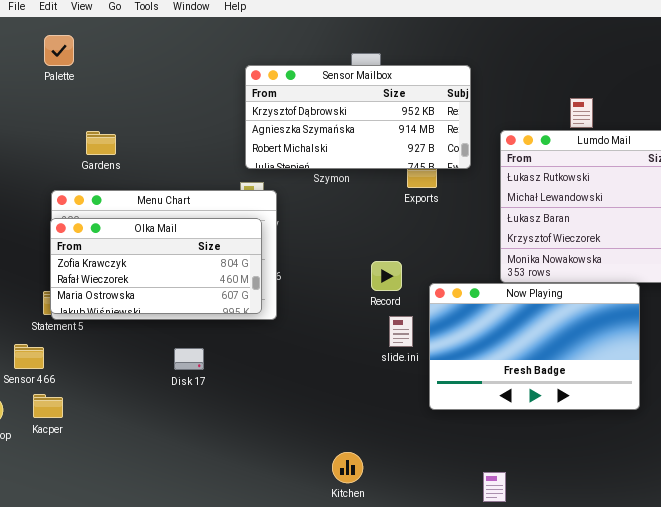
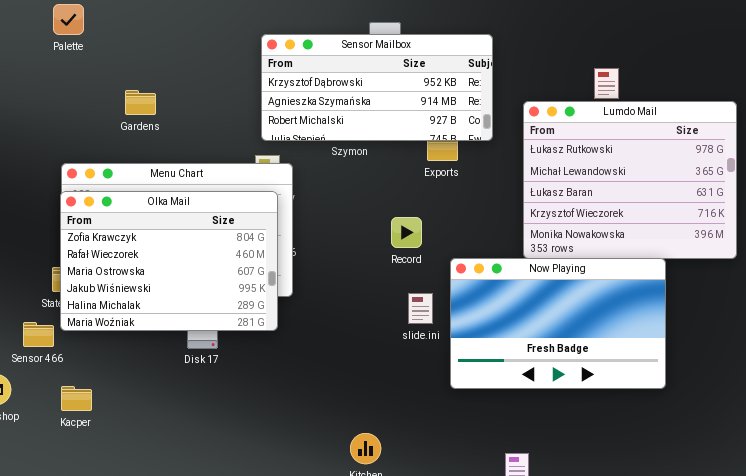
Gardens: [86,131,116,155] -> [125,90,156,115], moved
Olka Mail: [50,218,262,314] -> [60,191,278,331], resized
Record: [371,261,402,291] -> [391,217,422,248], moved
Kacper: [33,394,63,418] -> [61,386,92,411], moved

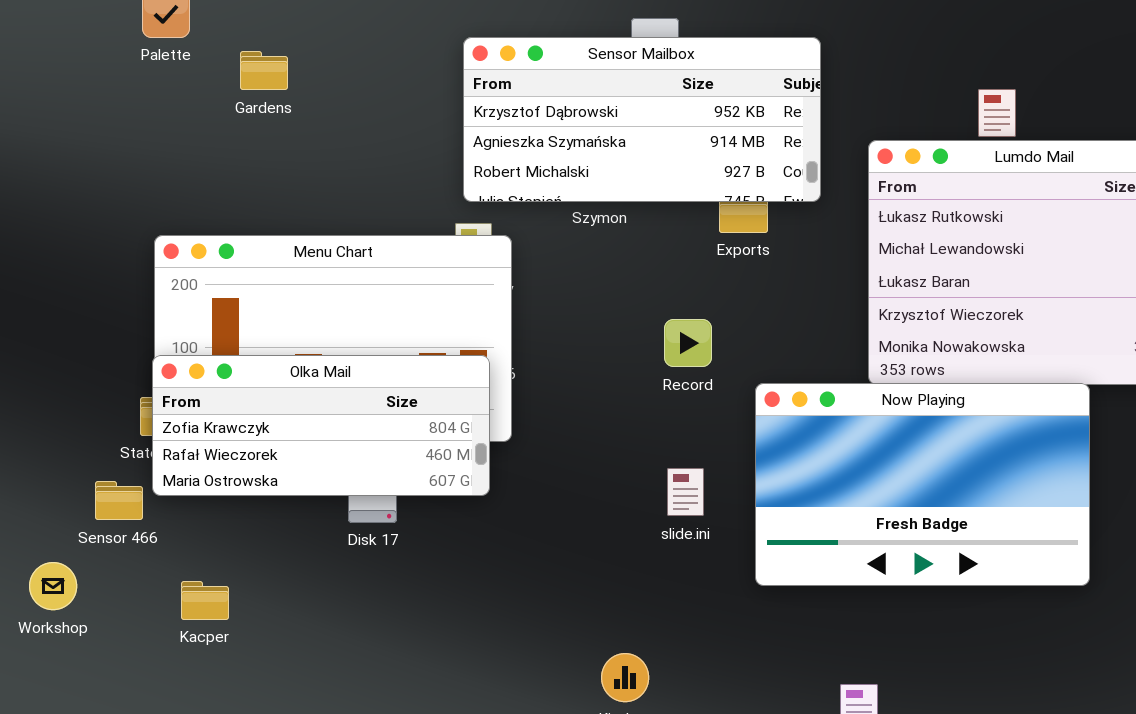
Gardens: [125,90,156,115] -> [240,51,288,90], moved
Olka Mail: [60,191,278,331] -> [152,355,490,496], resized
slide.ini: [408,293,433,324] -> [667,468,704,516], moved
Kacper: [61,386,92,411] -> [181,581,229,620], moved

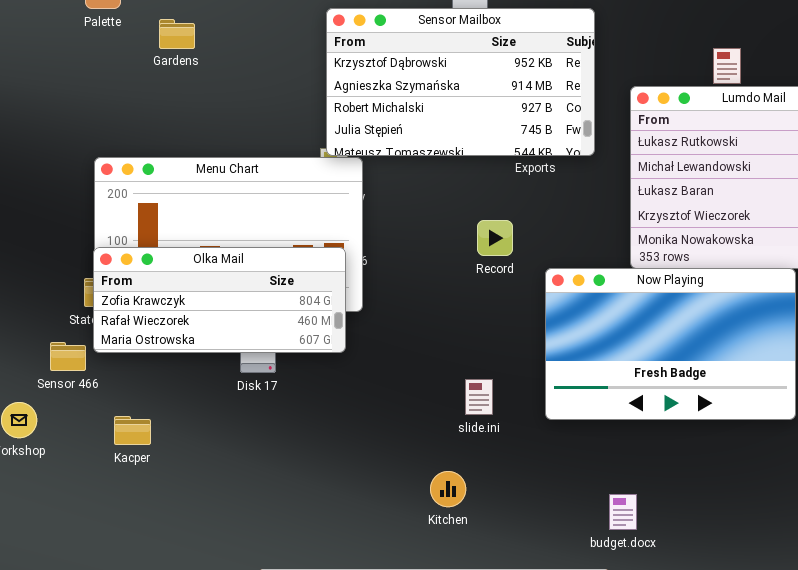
Sensor Mailbox: [463,37,821,202] -> [326,8,595,156], resized
slide.ini: [667,468,704,516] -> [465,379,493,415], moved

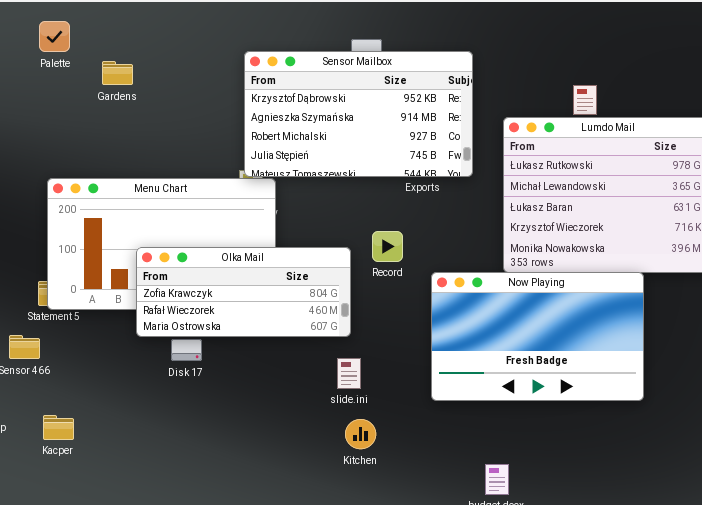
Olka Mail: [93,247,346,353] -> [136,247,351,337], moved
slide.ini: [465,379,493,415] -> [337,358,361,389], moved
Kacper: [114,416,151,445] -> [43,415,74,440], moved
Kitchen: [430,471,466,507] -> [345,419,376,449], moved

